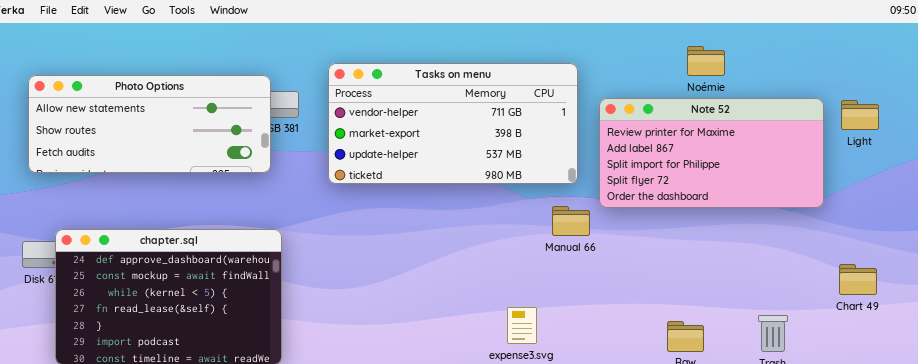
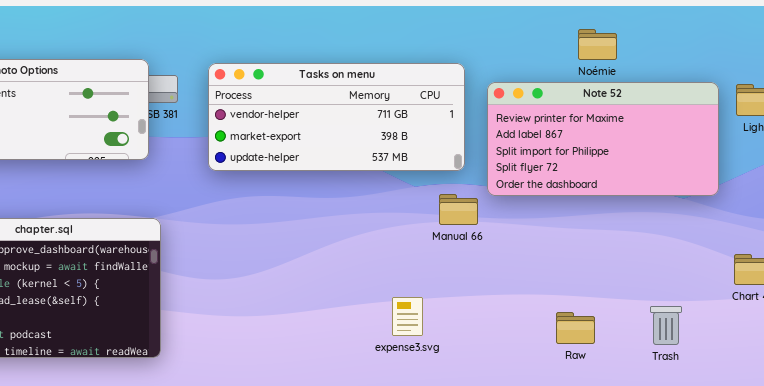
Tasks on menu: [328,63,578,184] -> [208,63,465,171], resized

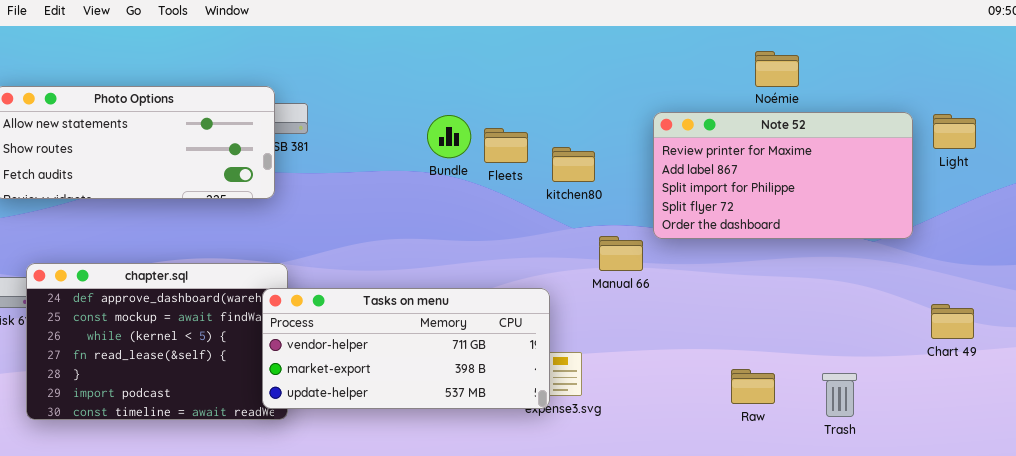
Tasks on menu: [208,63,465,171] -> [262,288,550,409], moved
Trash: [650,306,682,345] -> [822,373,857,417], moved

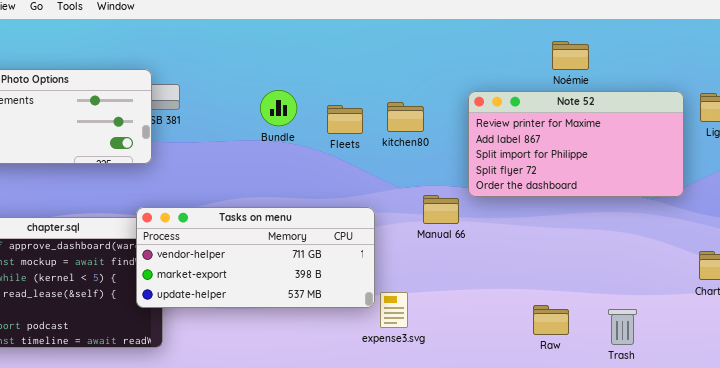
Bundle: [427,115,471,158] -> [260,90,297,126], moved
kitchen80: [552,147,595,182] -> [387,102,424,132], moved
Tasks on menu: [262,288,550,409] -> [136,207,375,308], moved

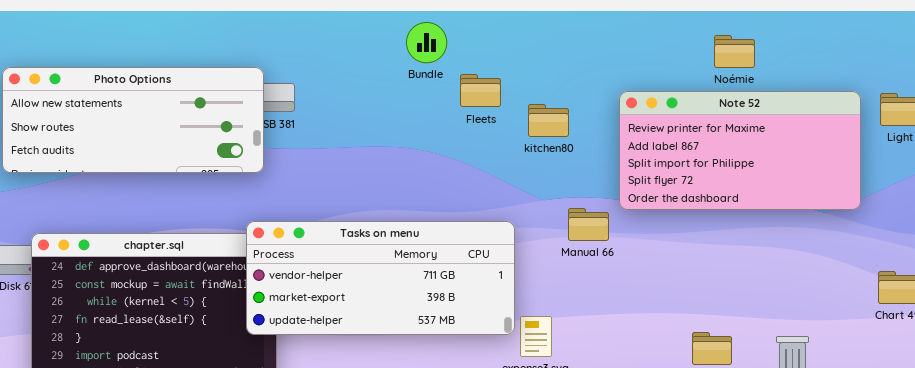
Bundle: [260,90,297,126] -> [406,22,447,63], moved
Fleets: [327,105,363,134] -> [460,74,501,107], moved

